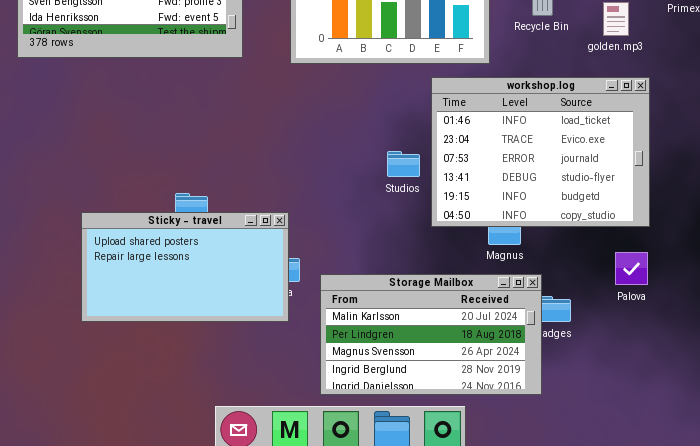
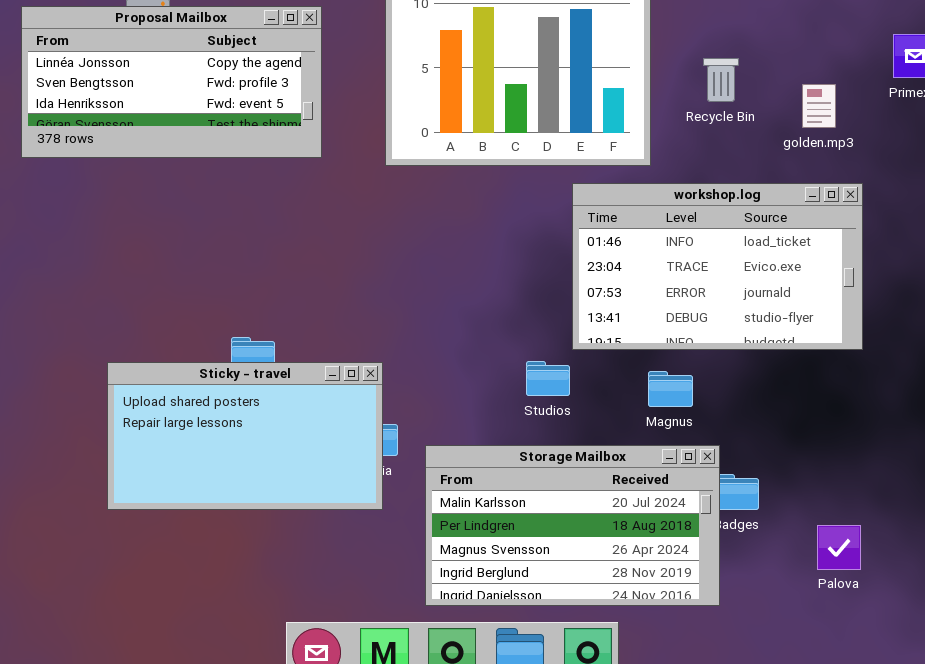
workshop.log: [431,77,650,227] -> [572,183,863,350], resized
Studios: [387,151,420,177] -> [526,361,570,396], moved
Palova: [615,252,648,285] -> [817,525,861,570], moved

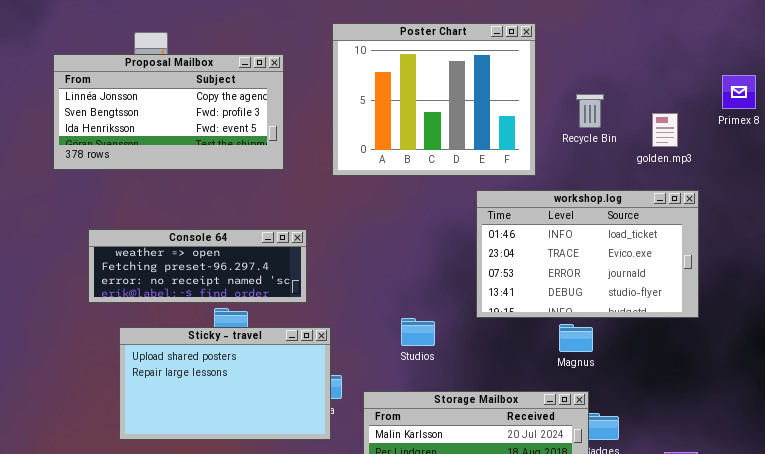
Console 64: none -> [88,229,307,303], opened
Studios: [526,361,570,396] -> [401,318,435,346], moved
Magnus: [648,371,693,407] -> [559,324,593,352], moved

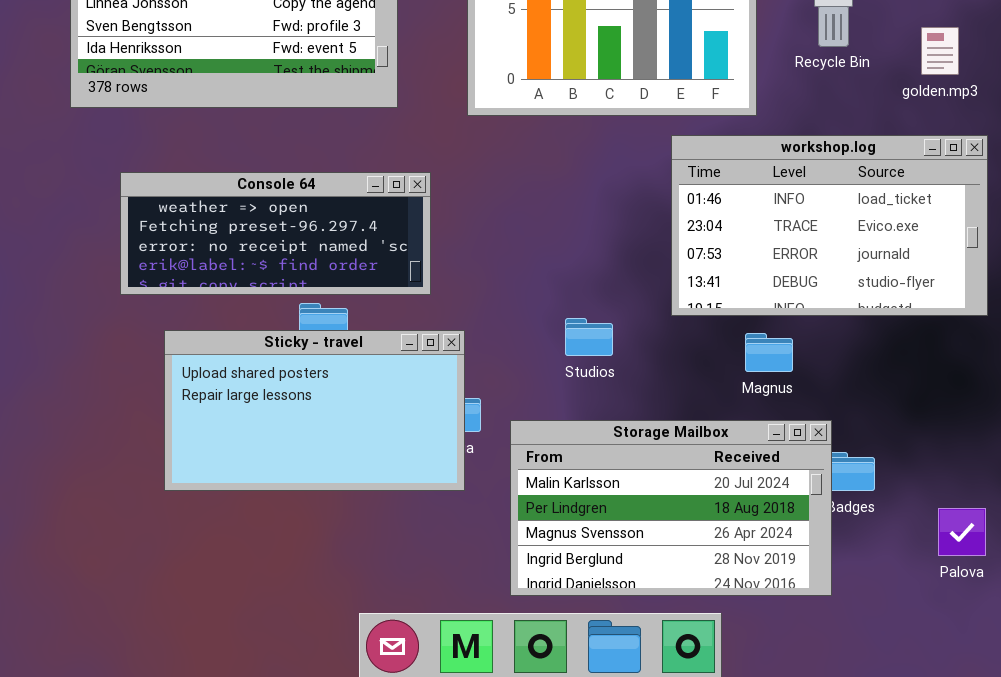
Console 64: [88,229,307,303] -> [120,172,431,295], resized
Magnus: [559,324,593,352] -> [745,333,793,372], moved

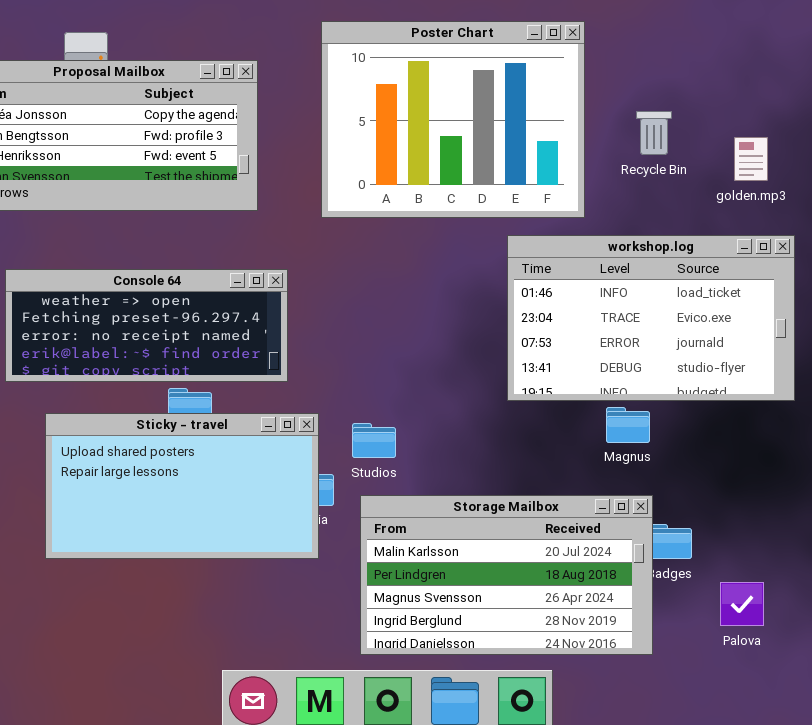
Studios: [565,318,613,356] -> [352,423,396,458], moved
Magnus: [745,333,793,372] -> [606,407,650,443], moved
Palova: [938,508,986,556] -> [720,582,764,626], moved

